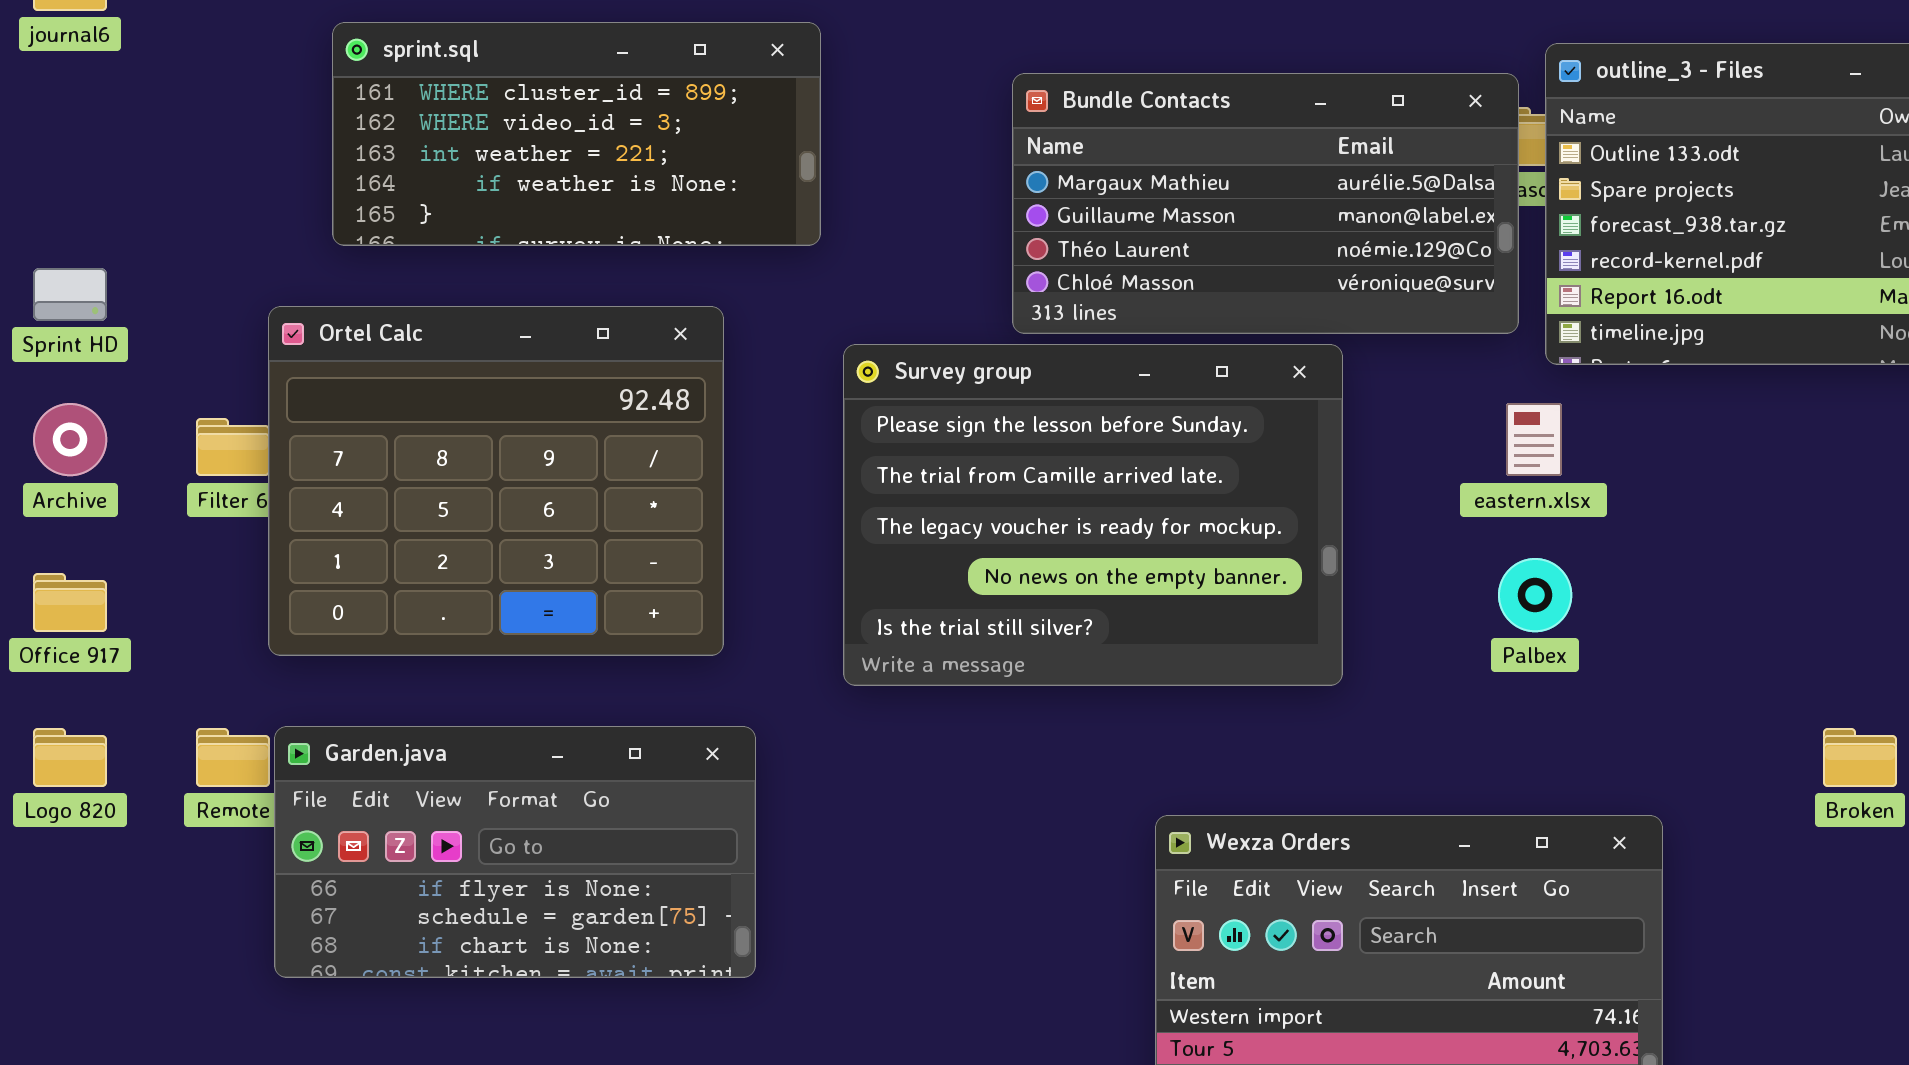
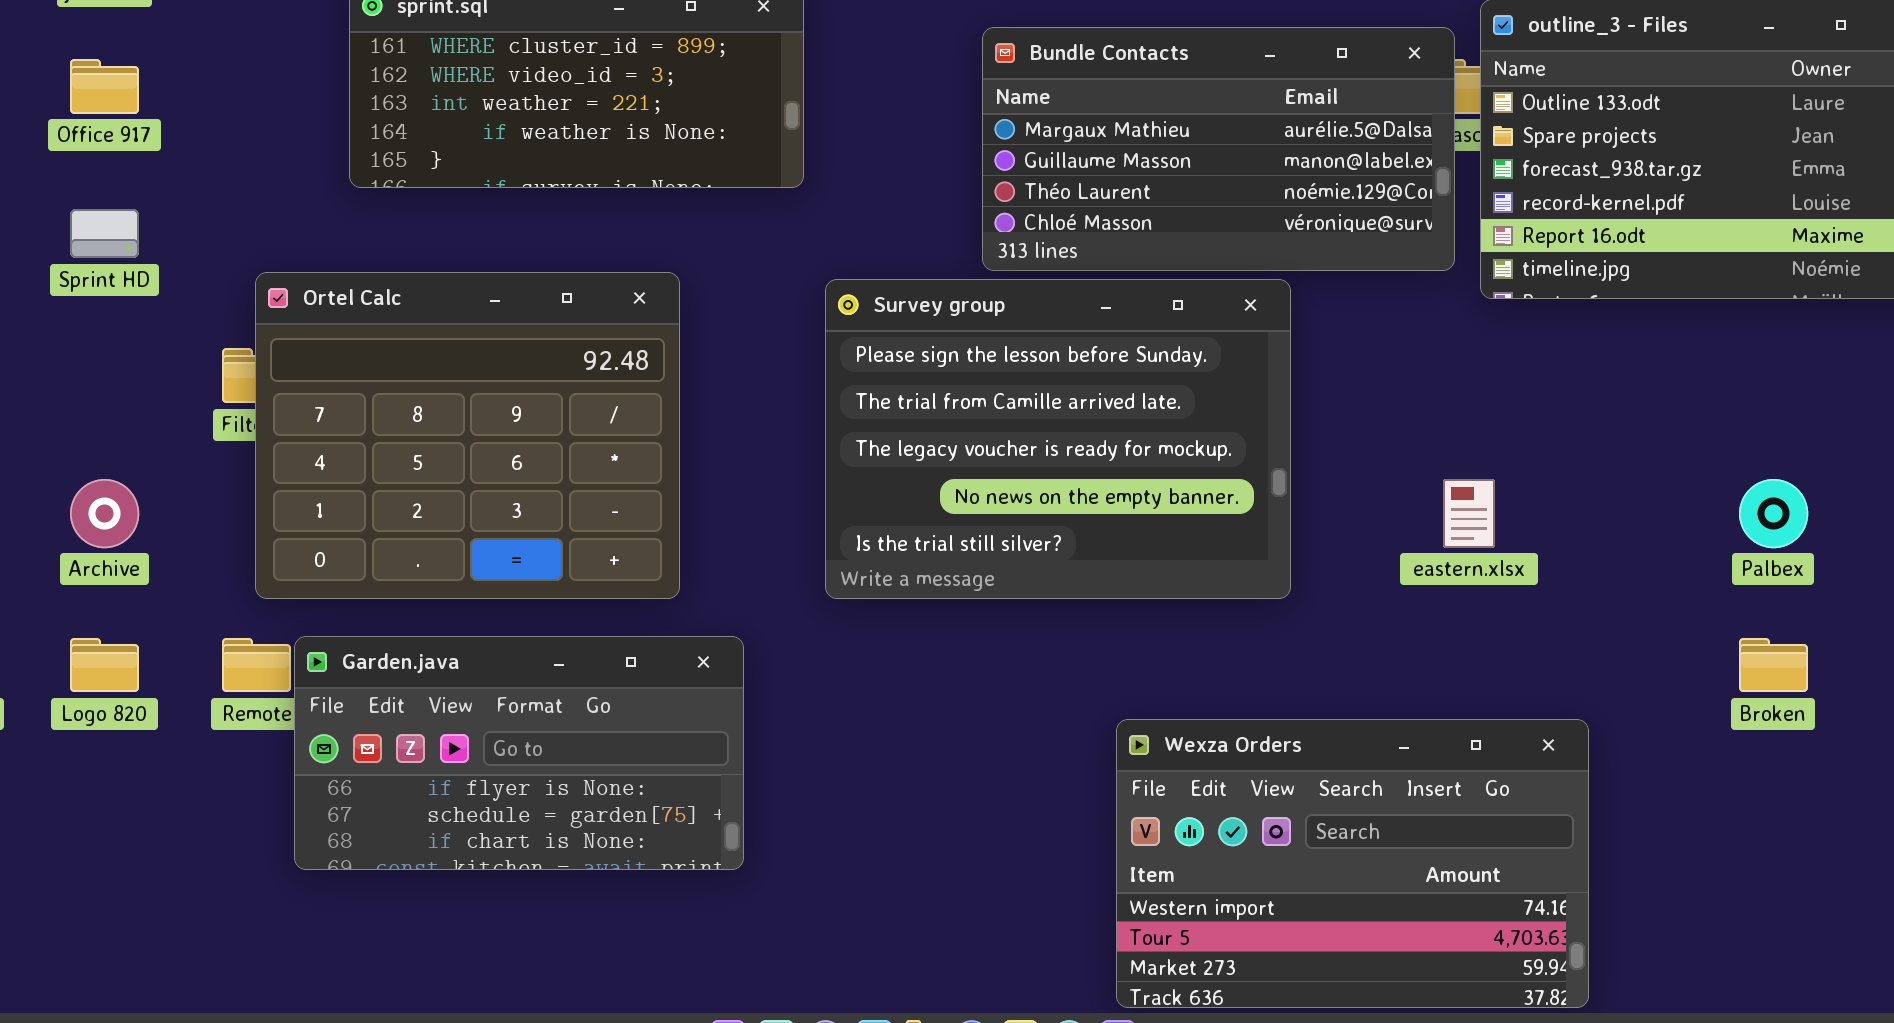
Ortel Calc: [268,306,724,656] -> [255,272,680,599], moved
Archive: [33,403,107,476] -> [70,479,139,548], moved
eastern.xlsx: [1506,403,1562,476] -> [1443,479,1495,548], moved
Palbex: [1498,558,1572,632] -> [1739,479,1808,548], moved
Office 917: [33,573,107,632] -> [70,59,139,114], moved

